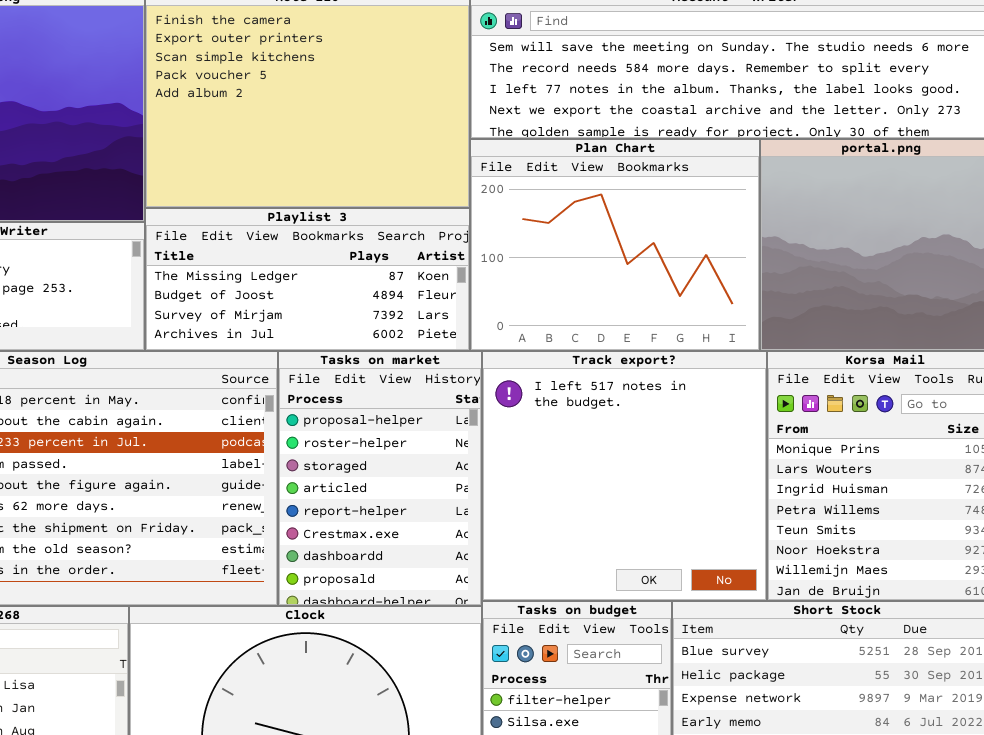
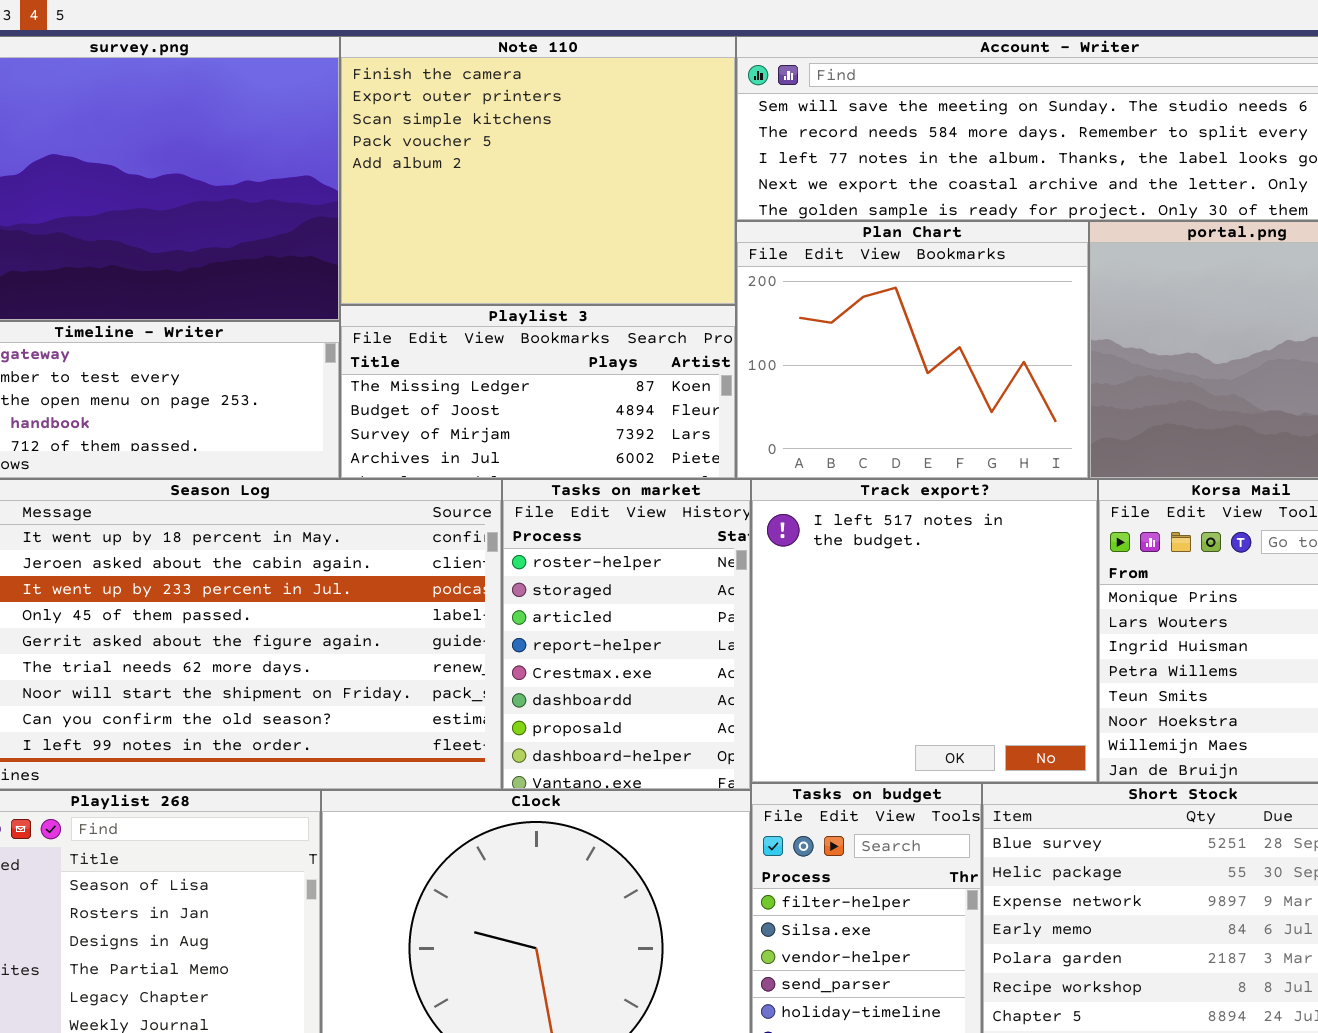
Tasks on market: [278,351,482,606] -> [502,479,751,790], scrolled down 1 row

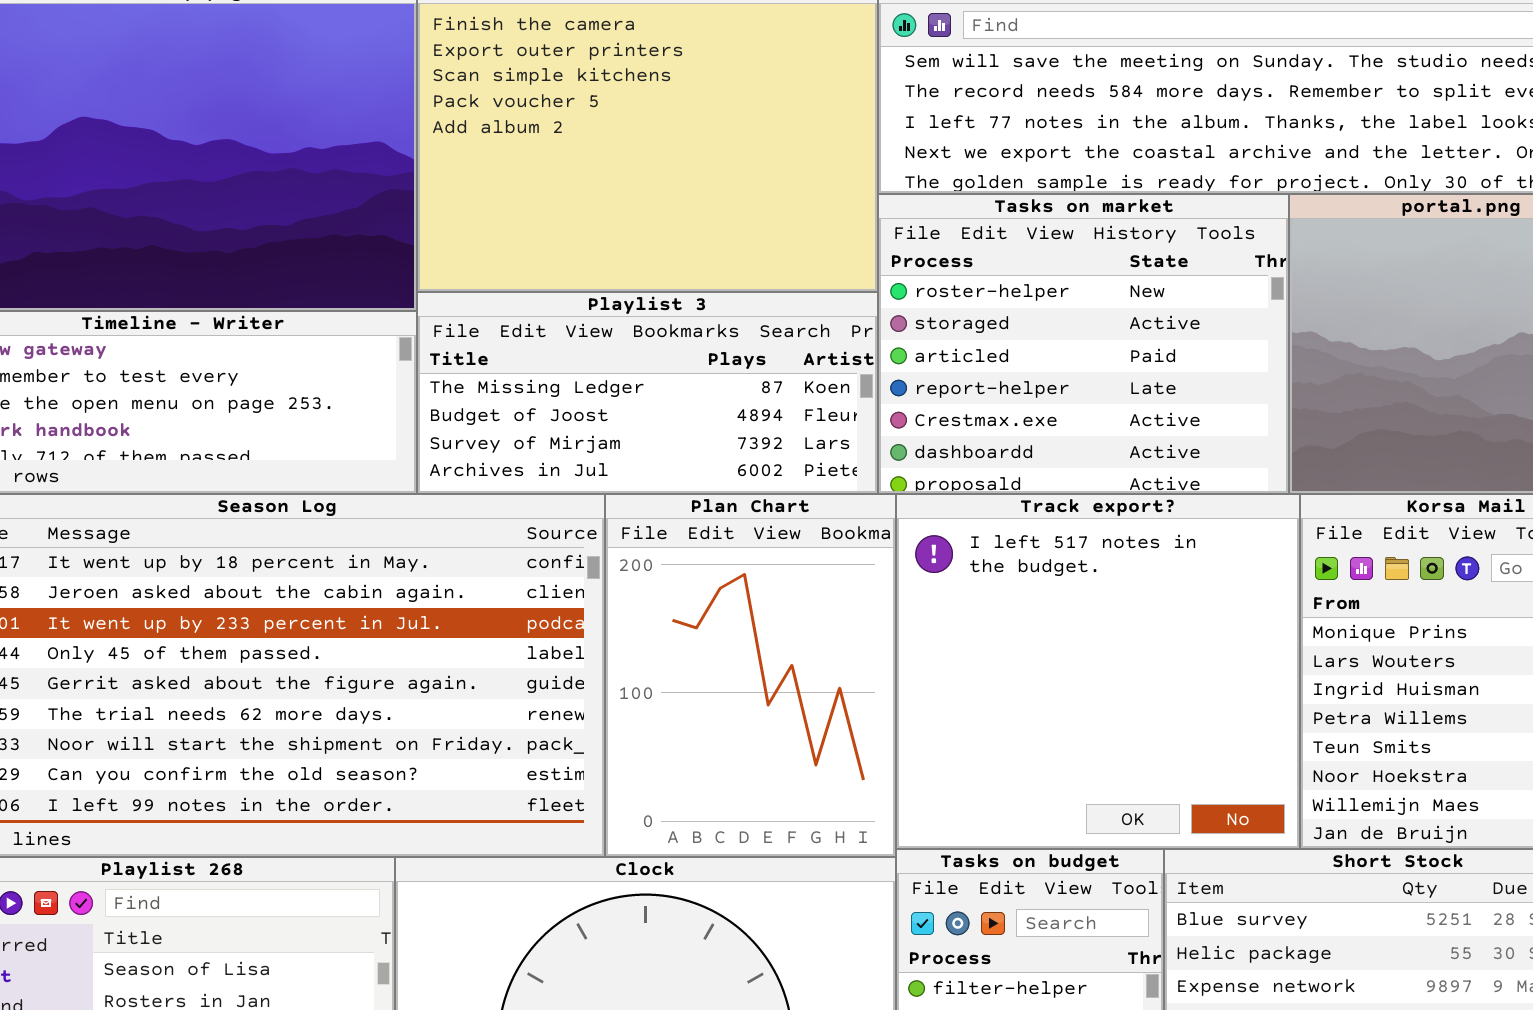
Plan Chart: [736,221,1089,479] -> [605,494,896,857], moved, resized
Tasks on market: [502,479,751,790] -> [878,194,1289,494], moved, resized

